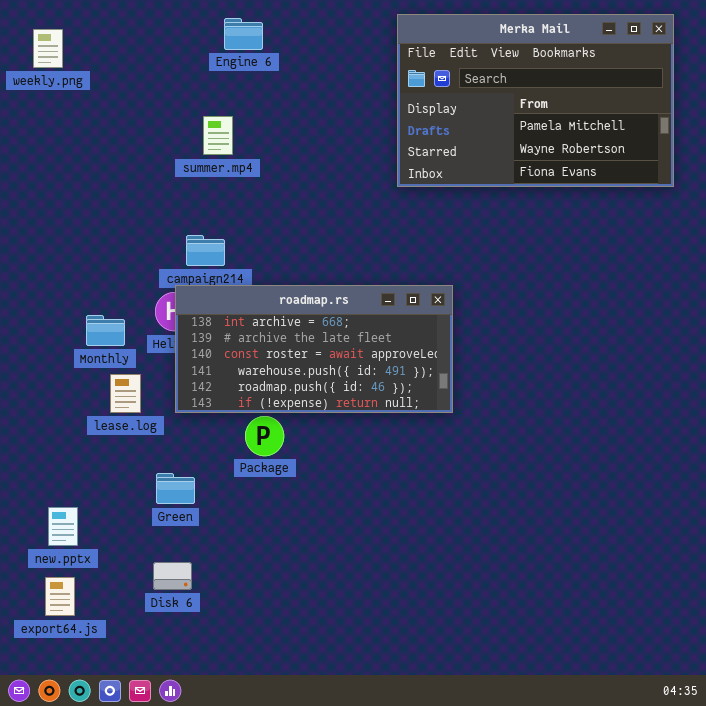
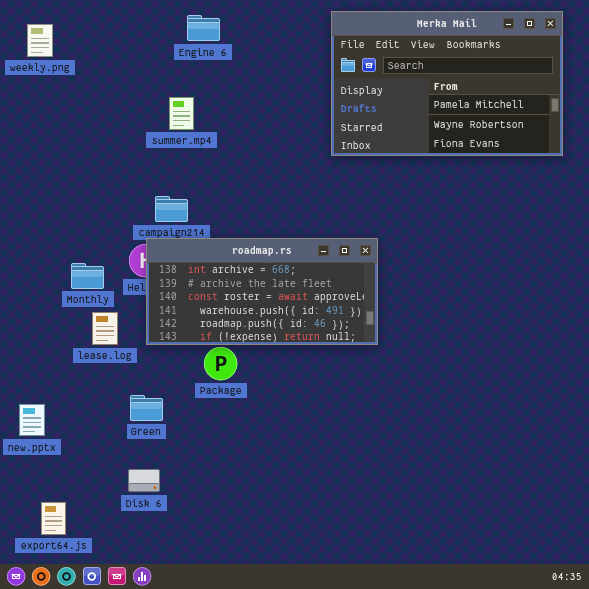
new.pptx: [48,507,78,546] -> [19,404,45,436], moved
export64.js: [45,577,75,616] -> [41,502,66,535], moved

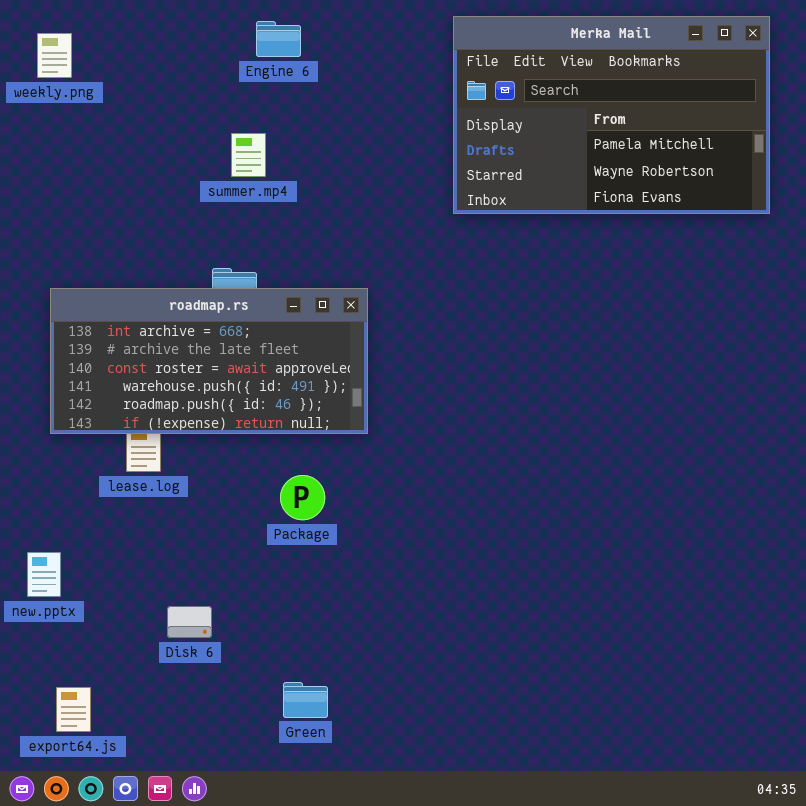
roadmap.rs: [146,238,378,345] -> [50,288,368,434], moved
Green: [130,395,163,421] -> [283,682,328,718], moved
Disk 6: [128,469,160,492] -> [167,606,212,638], moved

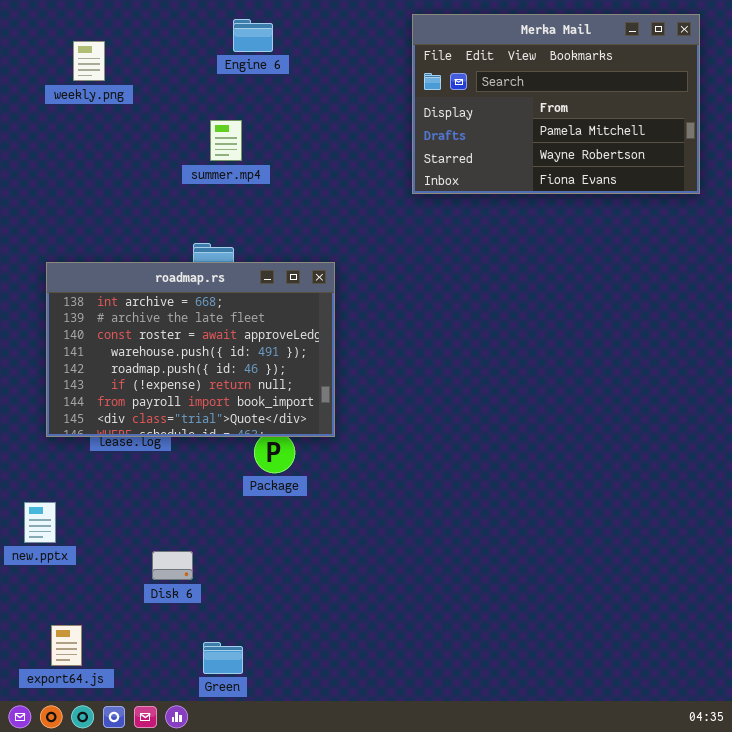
weekly.png: [37,33,72,78] -> [73,41,105,81], moved
roadmap.rs: [50,288,368,434] -> [46,262,335,437], resized
Green: [283,682,328,718] -> [203,642,243,674], moved

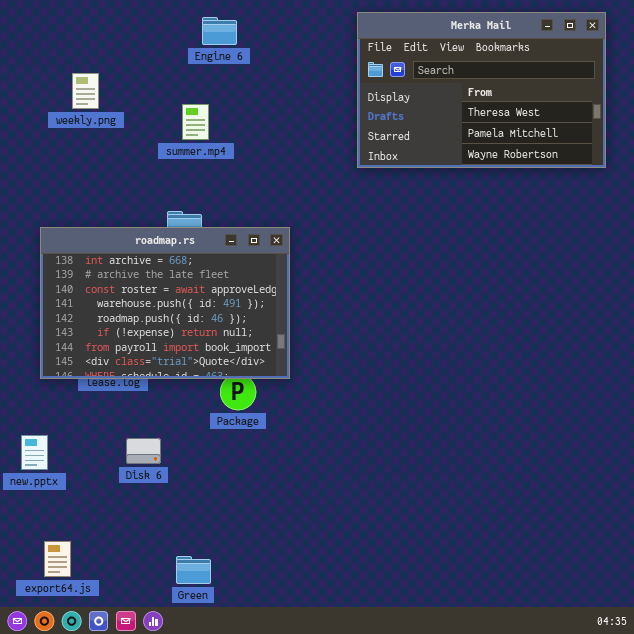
Merka Mail: [412,14,700,194] -> [357,12,606,168], scrolled up 1 row
weekly.png: [73,41,105,81] -> [72,73,99,109], moved
Disk 6: [152,551,193,580] -> [126,438,161,464], moved

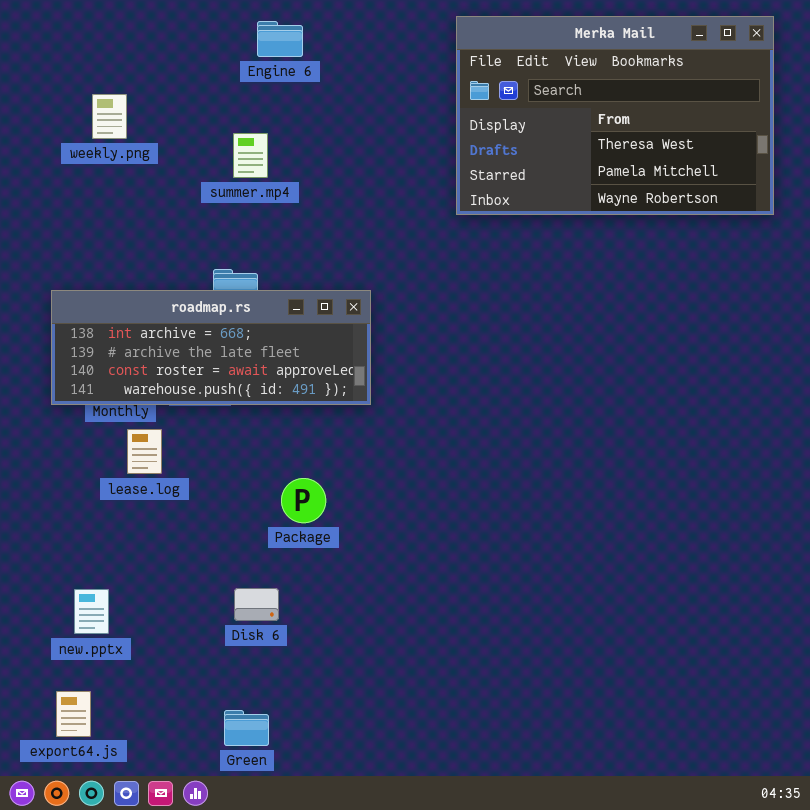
roadmap.rs: [40,227,290,379] -> [51,290,371,405], resized
new.pptx: [21,435,48,470] -> [74,589,109,634], moved
Disk 6: [126,438,161,464] -> [234,588,279,621], moved

